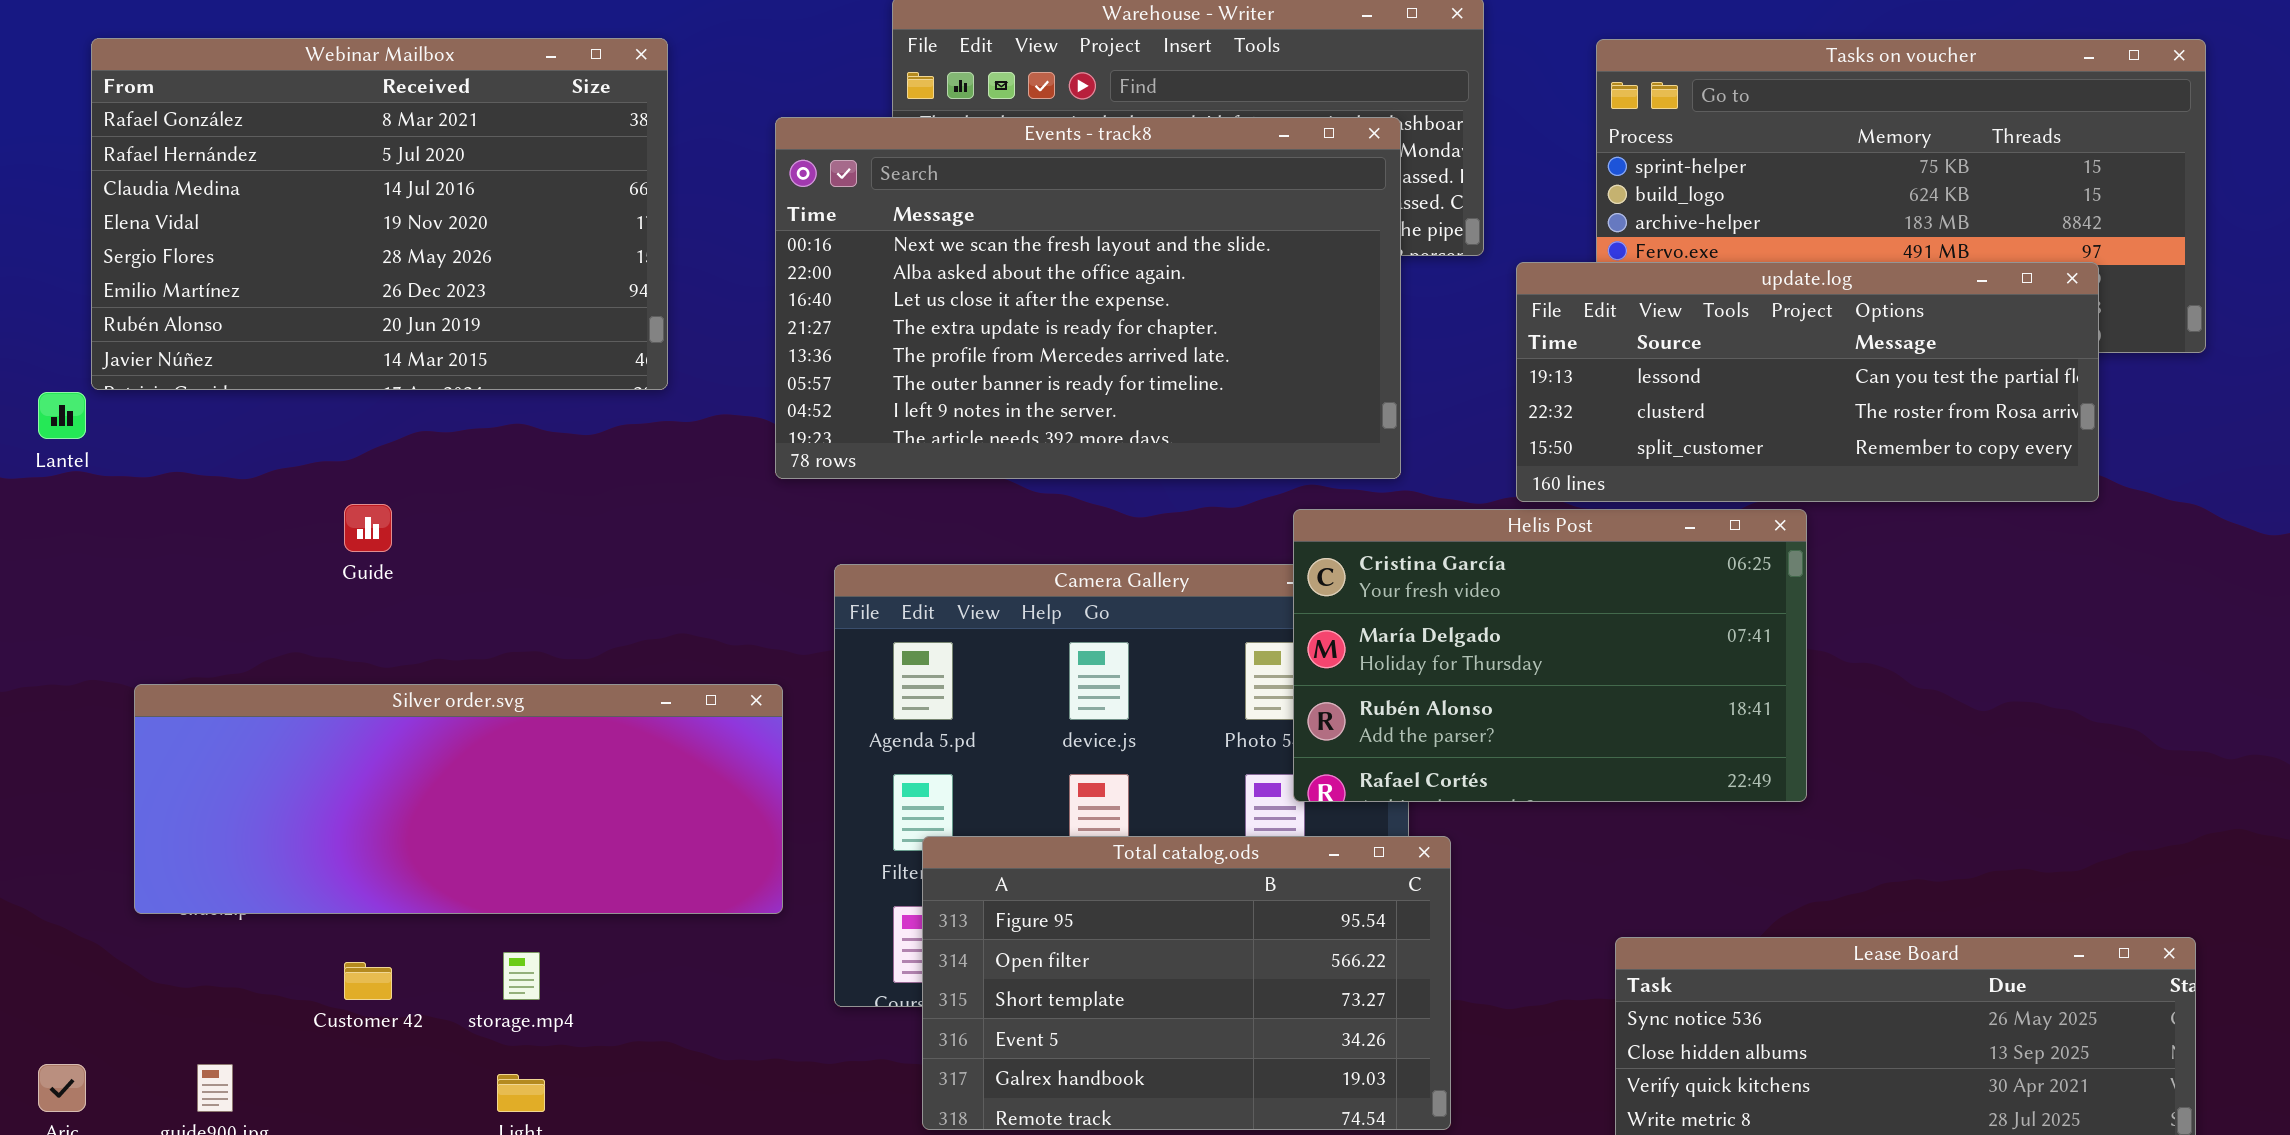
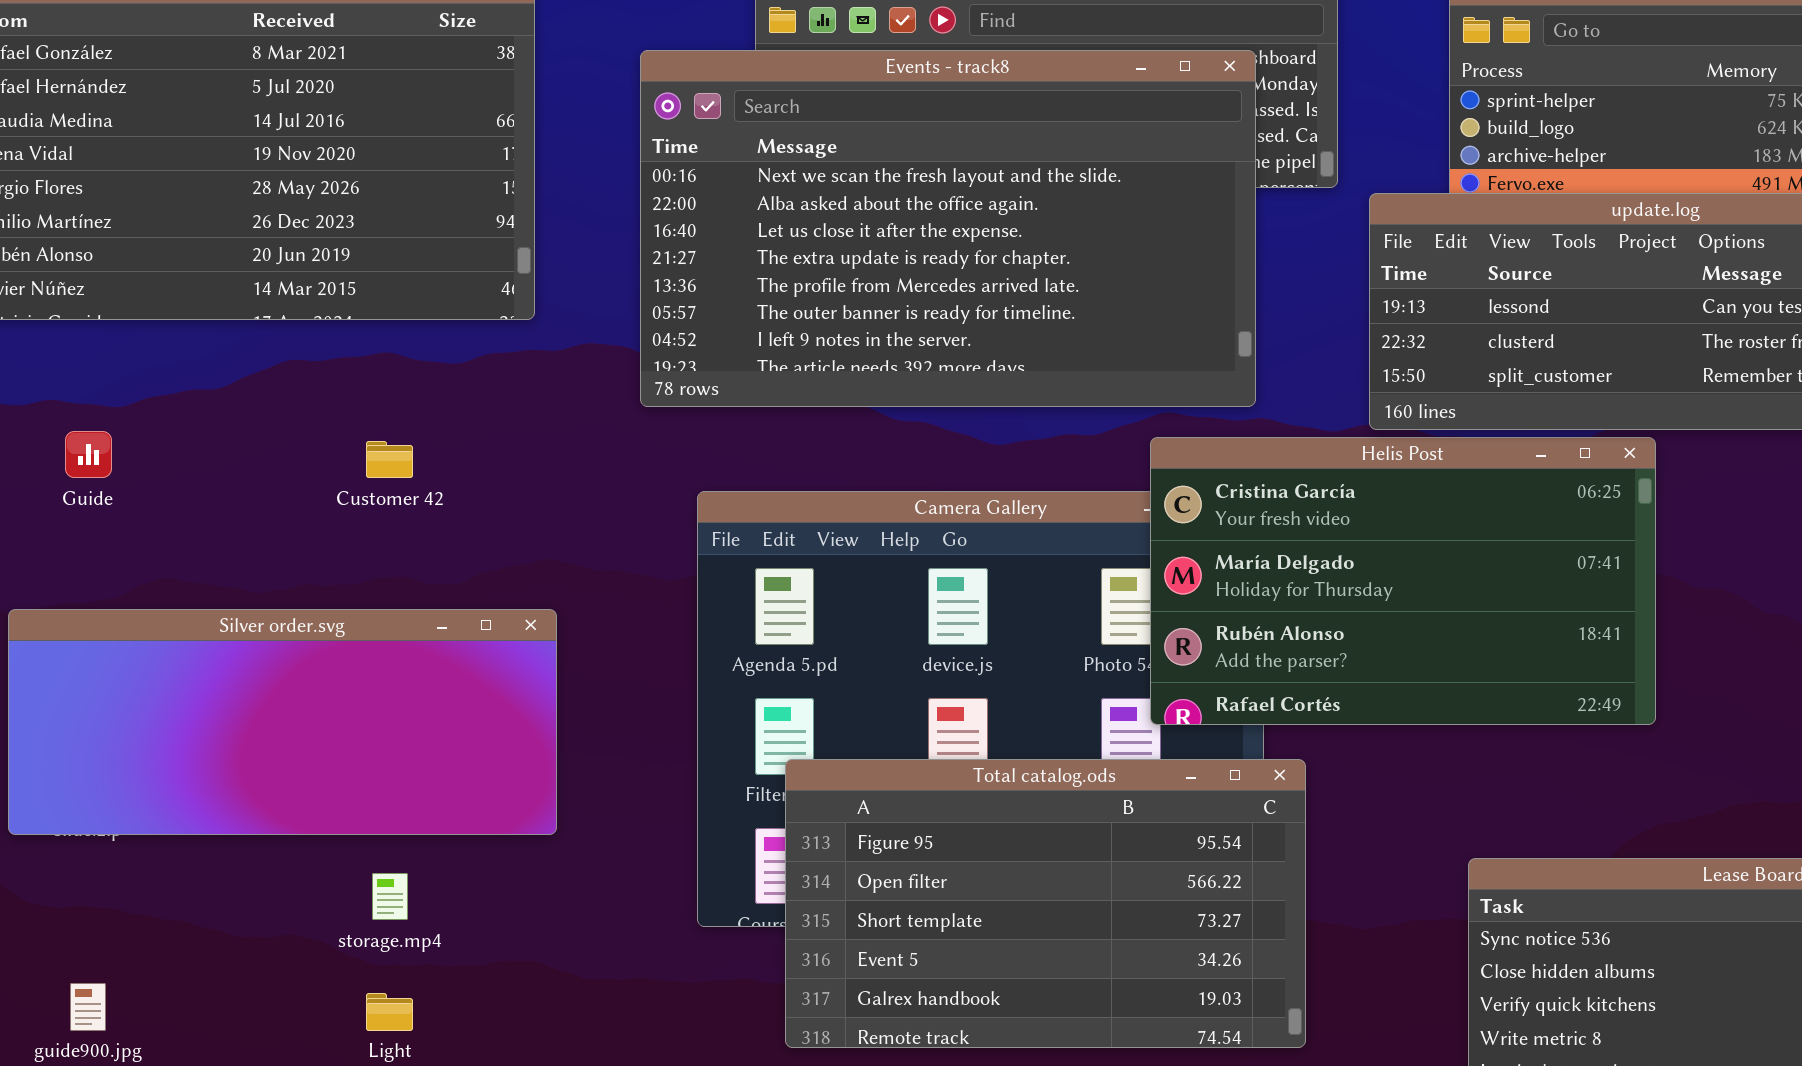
Guide: [344,504,392,552] -> [65,431,112,478], moved
Silver order.svg: [134,684,783,914] -> [8,609,557,835], resized
Customer 42: [344,962,392,1000] -> [366,441,413,478], moved

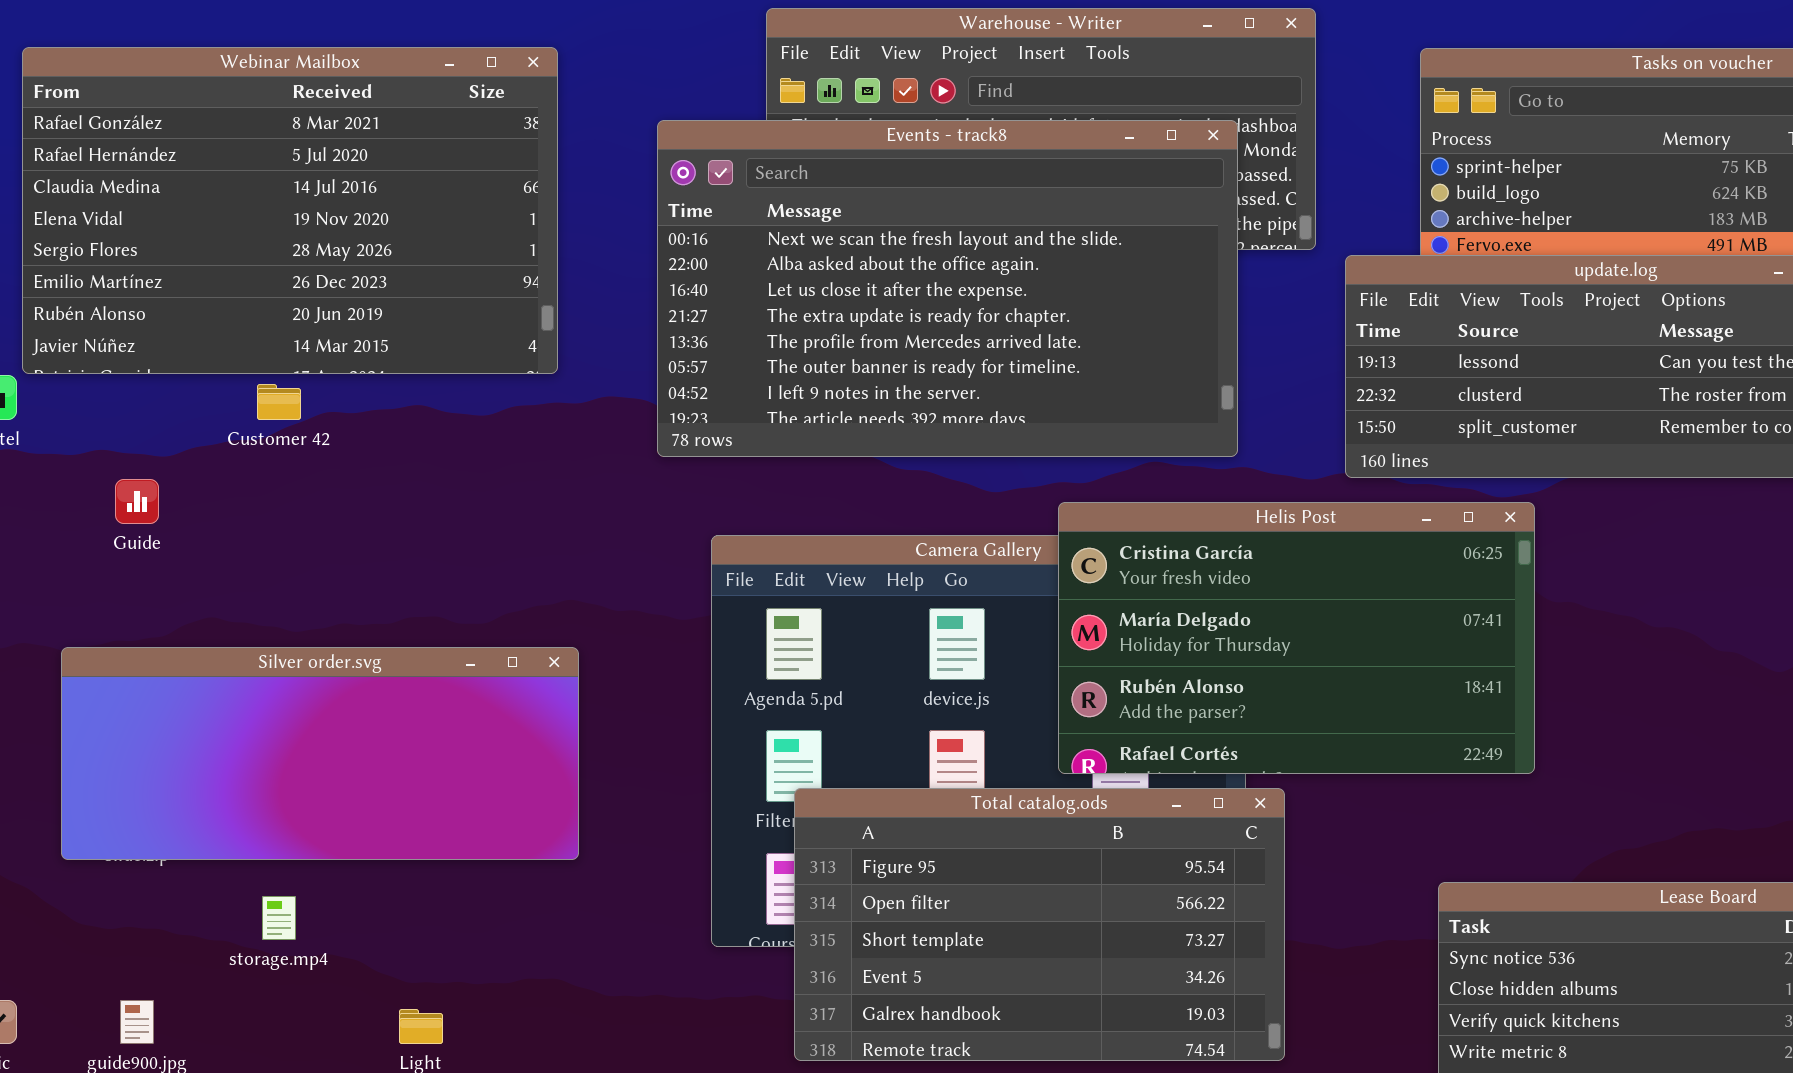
Helis Post: [1150,437,1656,725] -> [1058,502,1535,774], moved
Customer 42: [366,441,413,478] -> [257,384,301,420], moved
storage.mp4: [372,873,408,920] -> [262,896,296,940], moved

